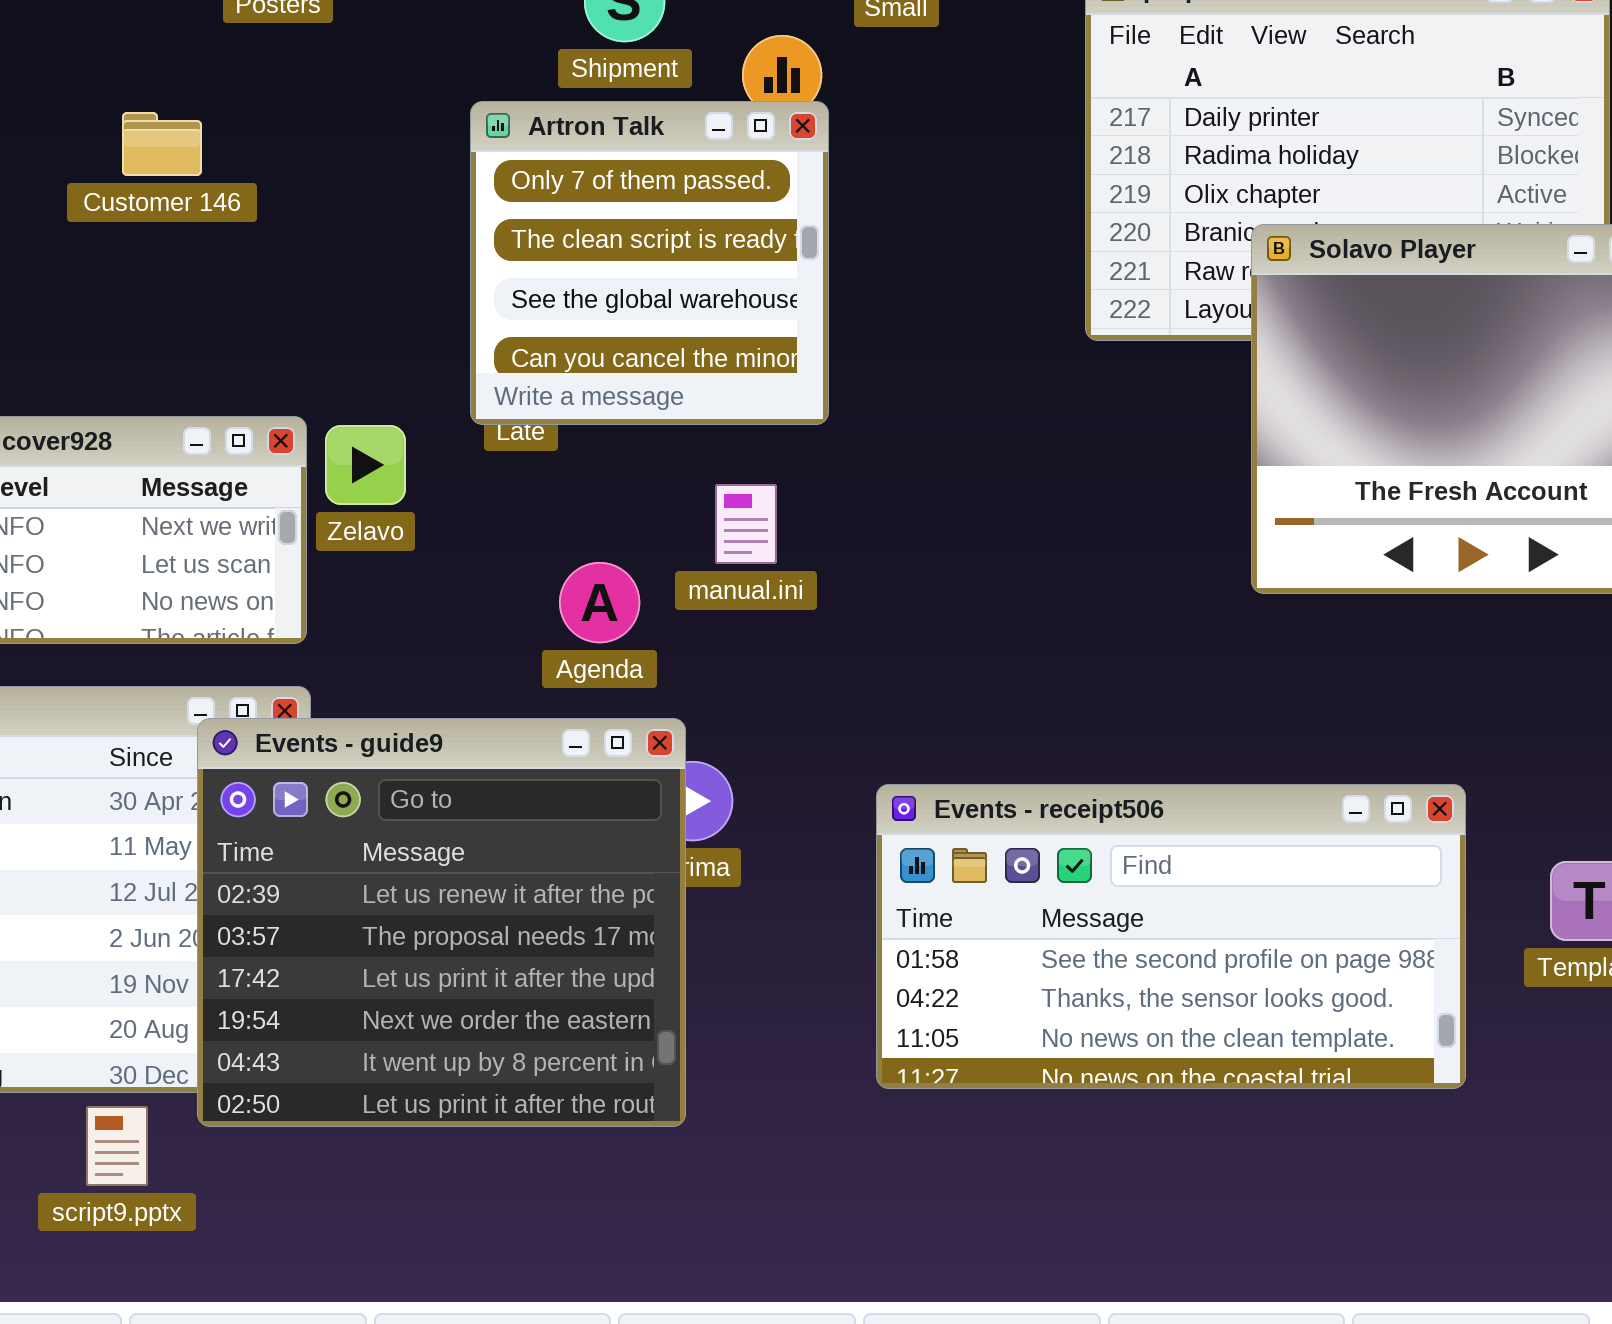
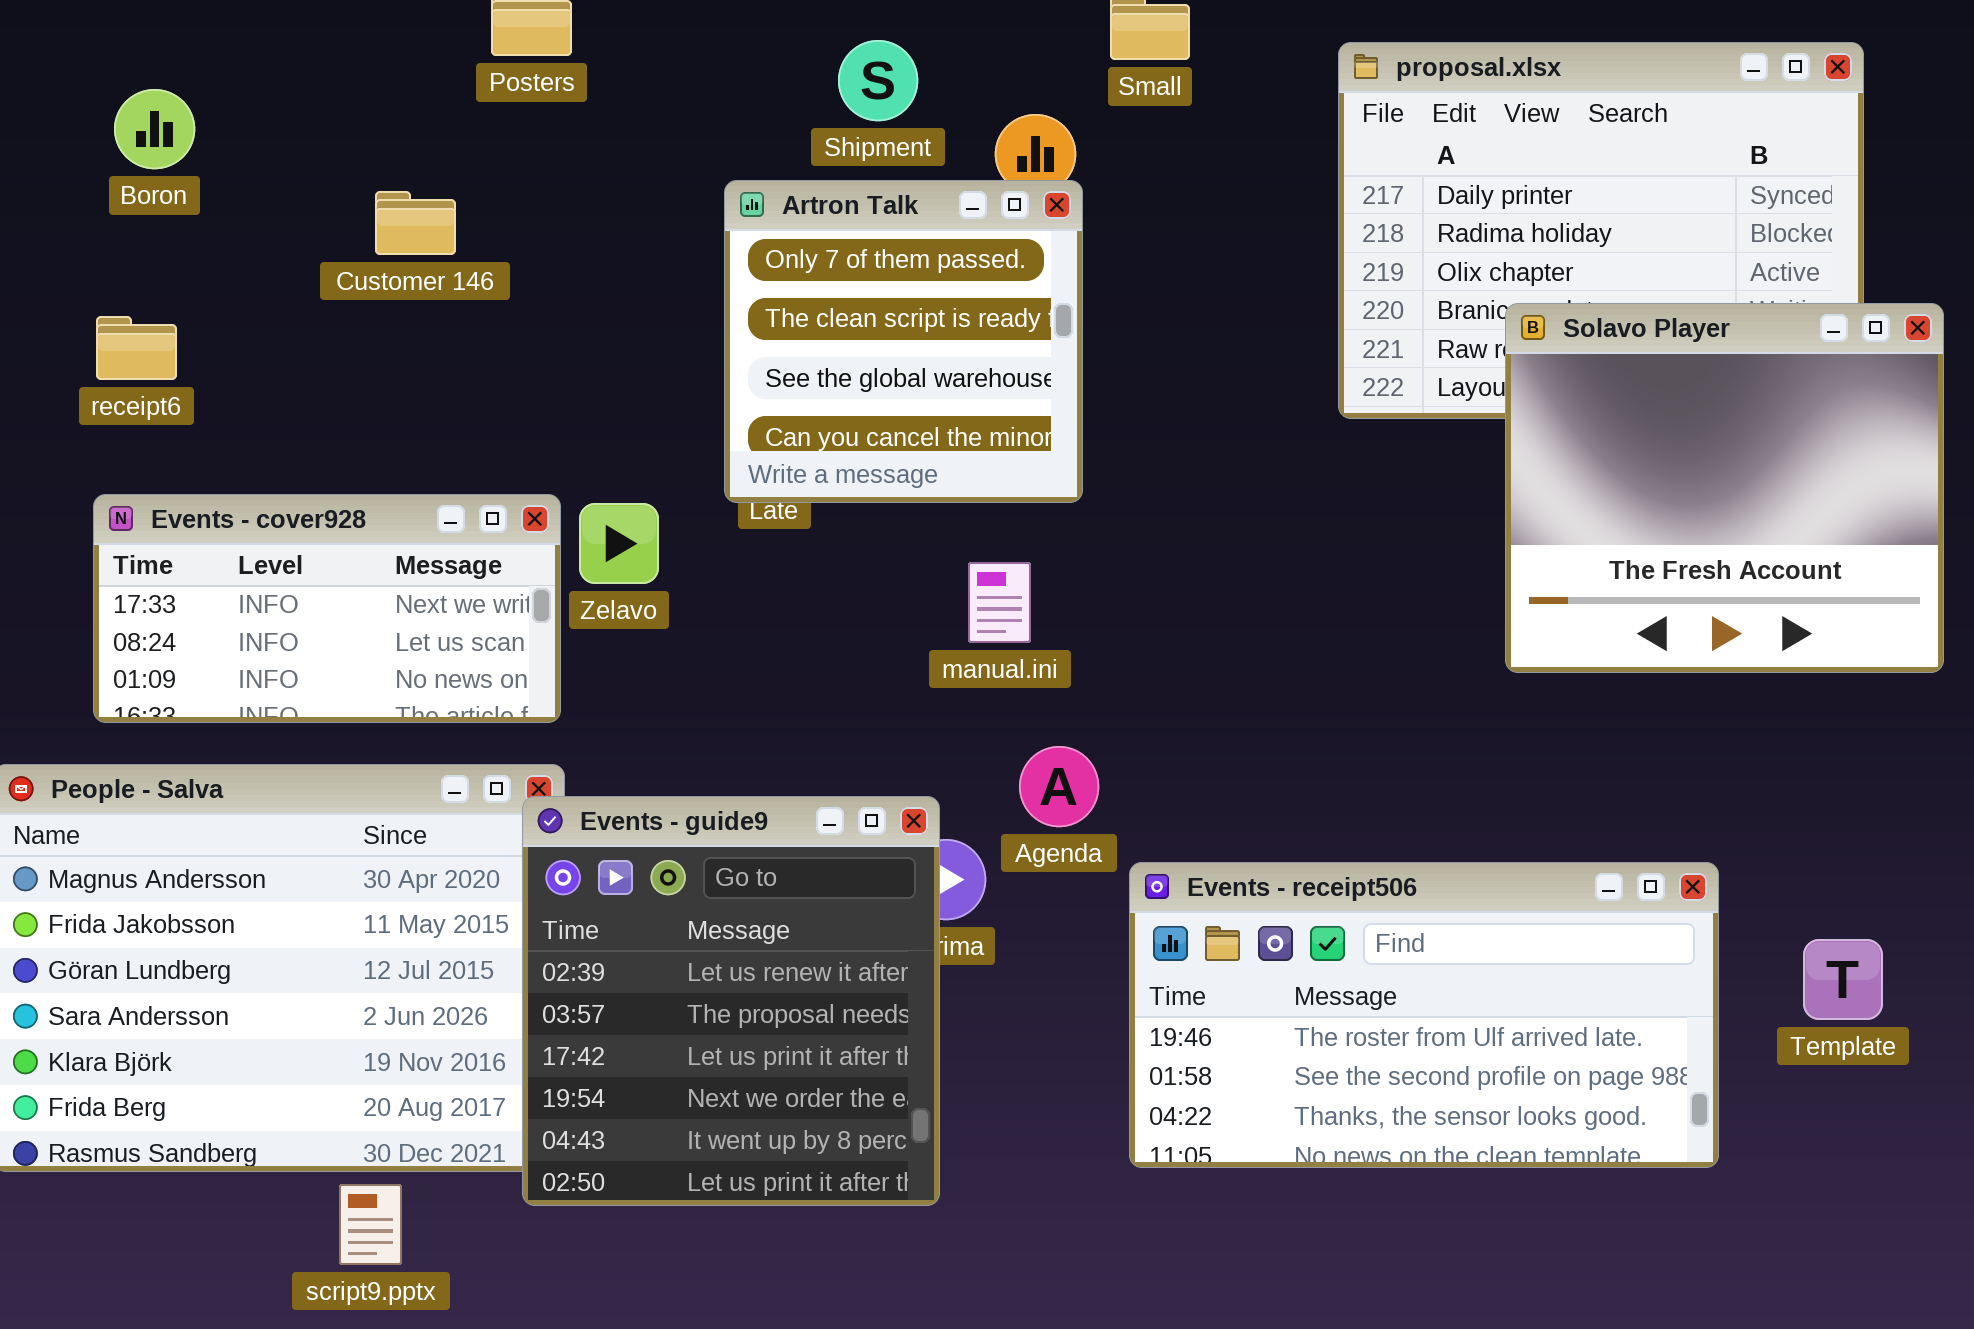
Agenda: [559,562,640,643] -> [1019,746,1099,827], moved
Events - guide9: [197,718,686,1127] -> [522,796,940,1206], resized
Events - receipt506: [876,784,1466,1089] -> [1129,862,1719,1168], scrolled up 1 row

